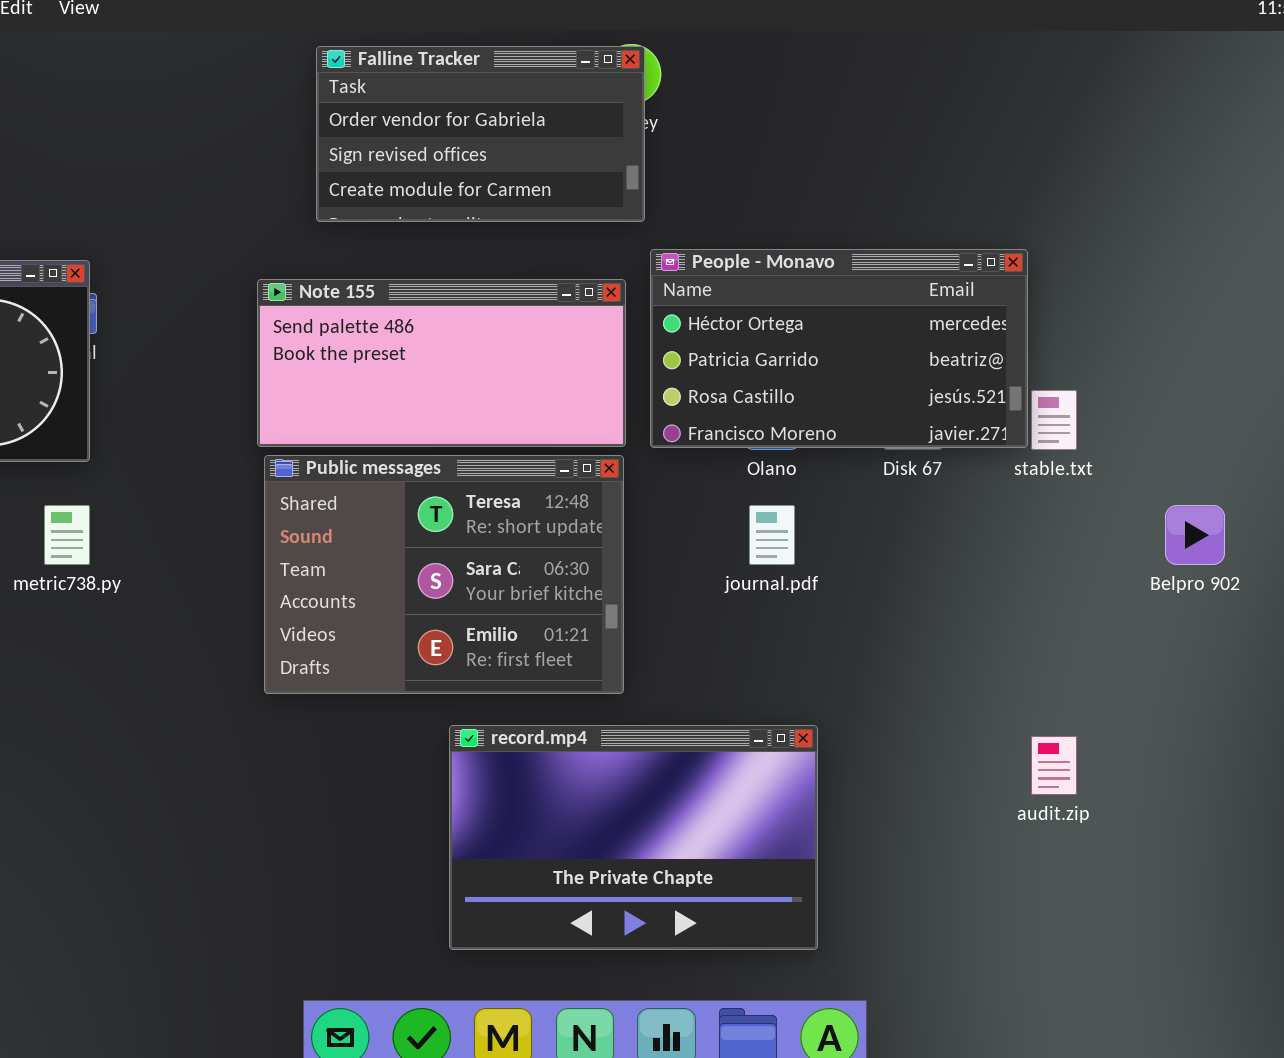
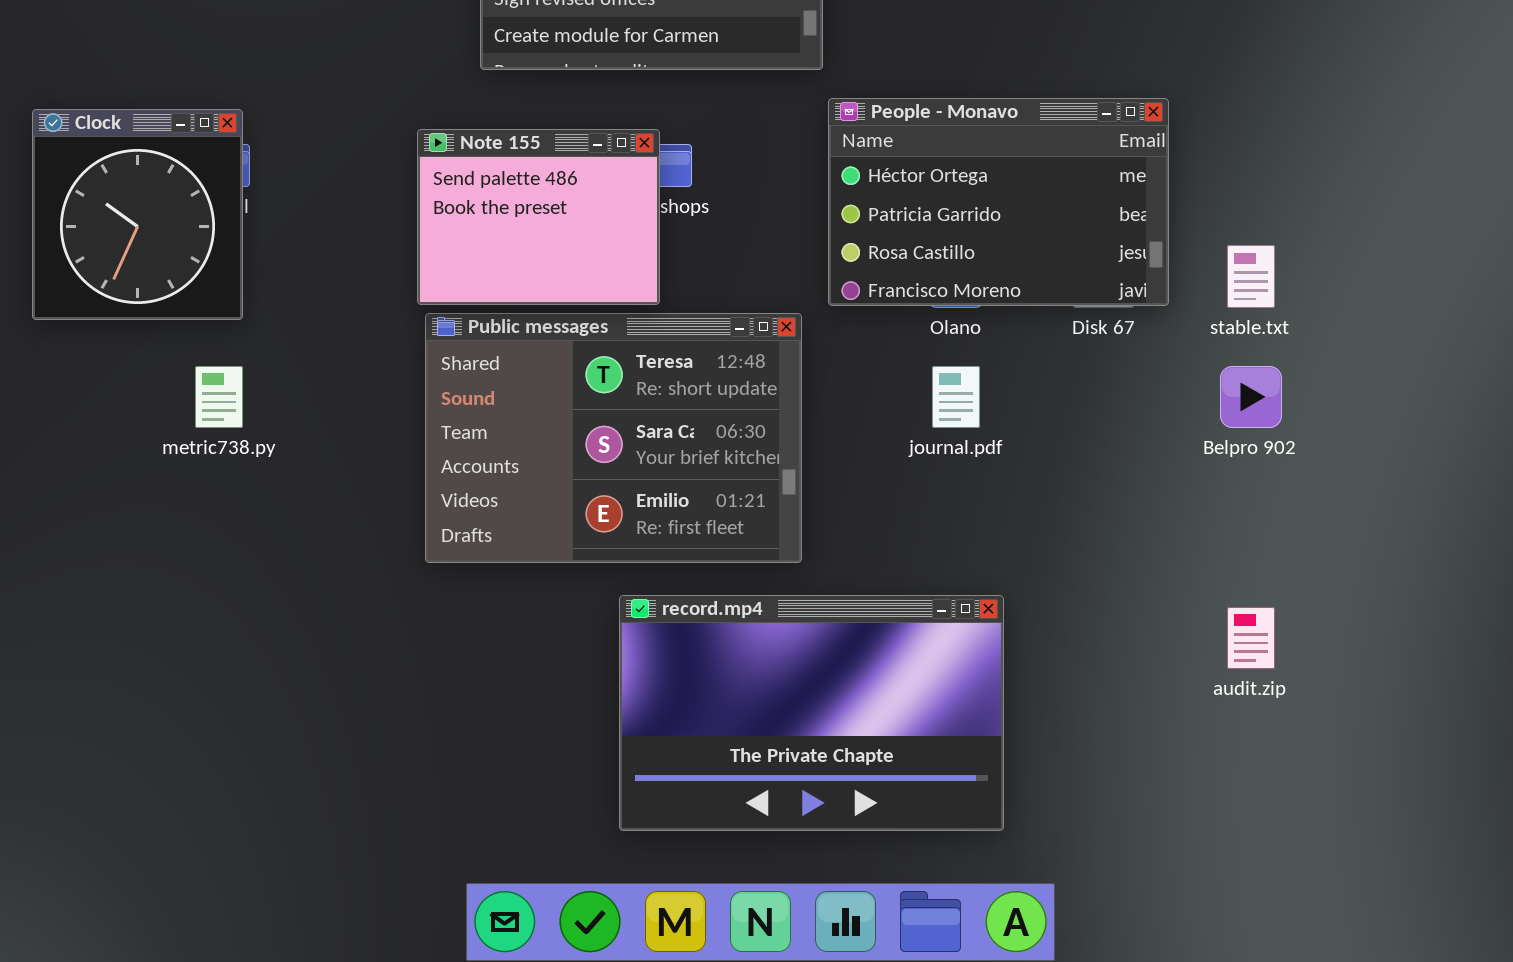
People - Monavo: [650,249,1028,448] -> [828,98,1169,306], resized
Note 155: [257,279,626,447] -> [417,129,660,305], resized
Belpro 902: [1165,505,1225,565] -> [1220,366,1282,428], moved

